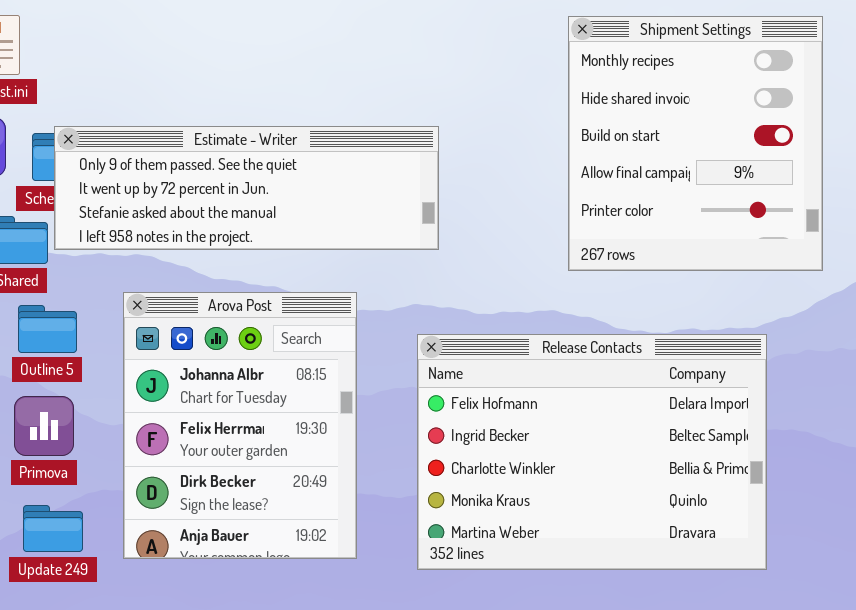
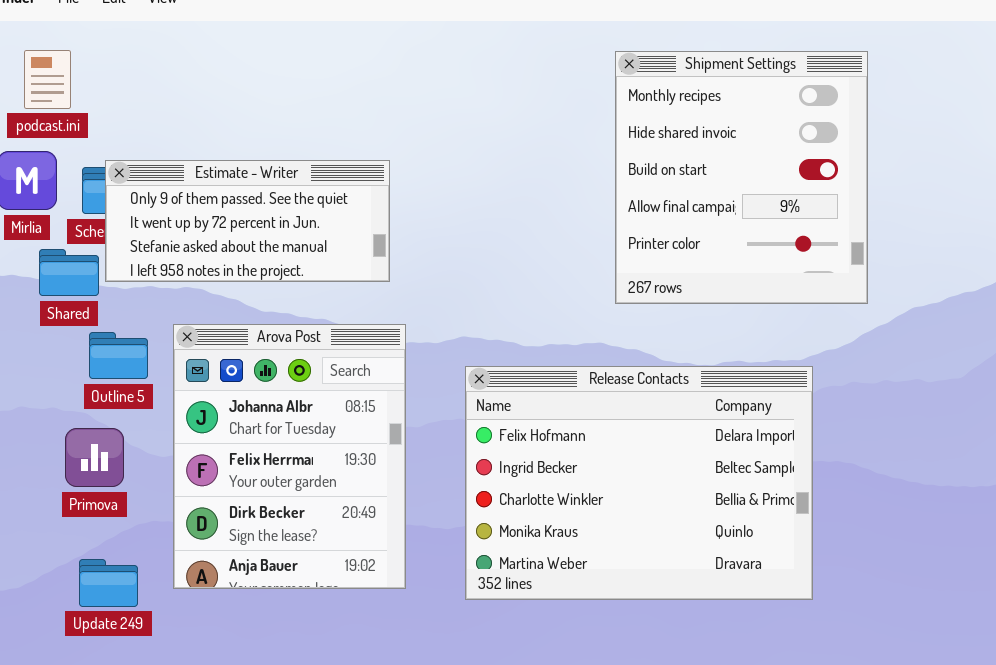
Estimate - Writer: [54,126,439,250] -> [105,160,390,282], resized
Outline 5: [18,305,77,353] -> [89,332,148,379], moved
Update 249: [23,505,83,552] -> [79,559,138,607], moved

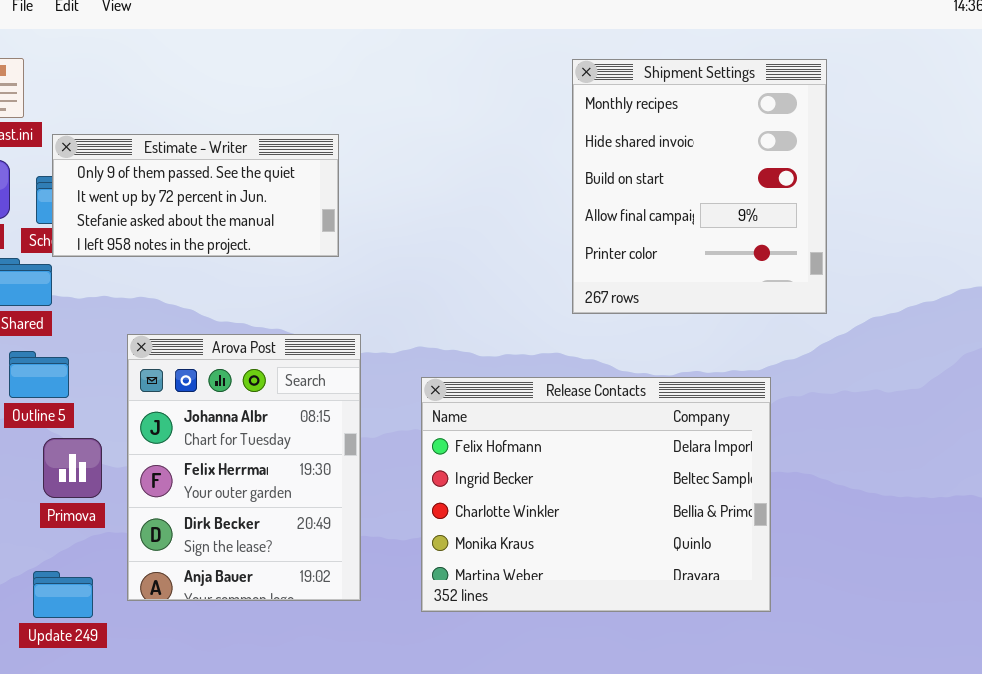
Estimate - Writer: [105,160,390,282] -> [52,134,339,257], moved
Outline 5: [89,332,148,379] -> [9,351,69,398], moved
Primova: [65,428,124,487] -> [43,438,102,498], moved

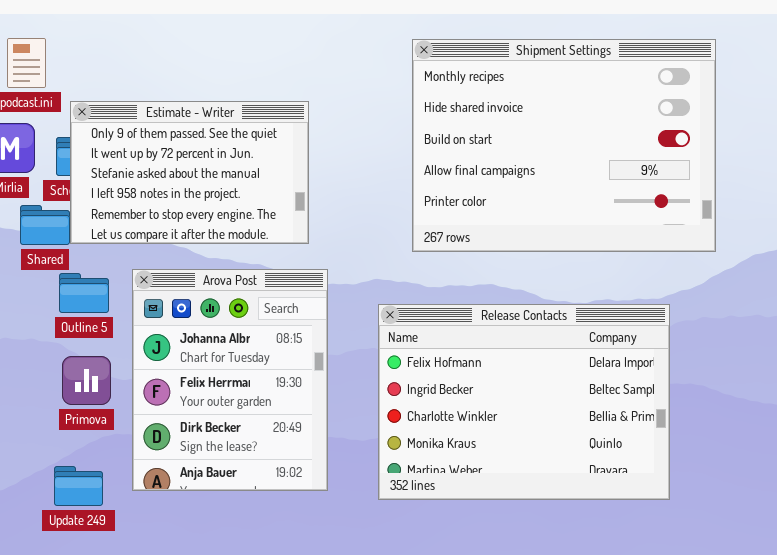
Shipment Settings: [572,59,827,314] -> [412,39,716,252], resized
Estimate - Writer: [52,134,339,257] -> [70,101,309,244], resized
Outline 5: [9,351,69,398] -> [59,273,109,313], moved

